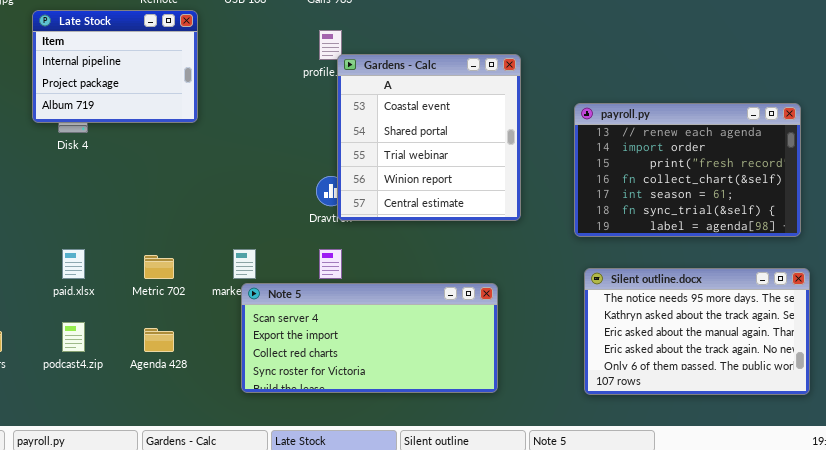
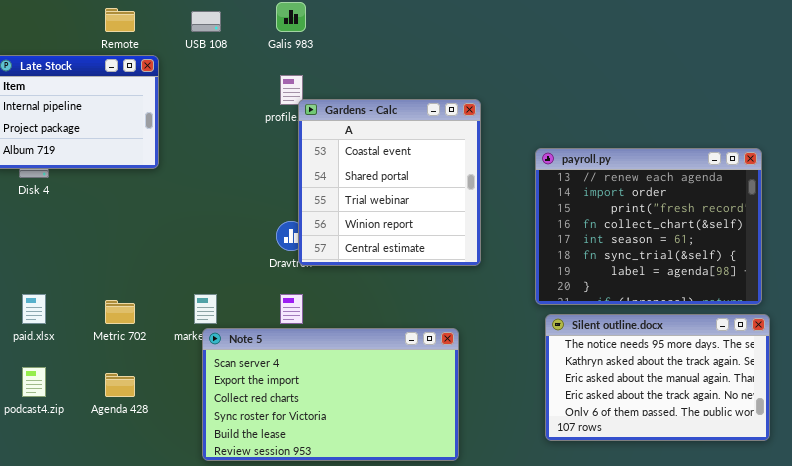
payroll.py: [574,103,801,237] -> [535,148,762,305], resized
Note 5: [241,283,498,393] -> [202,328,459,461], resized

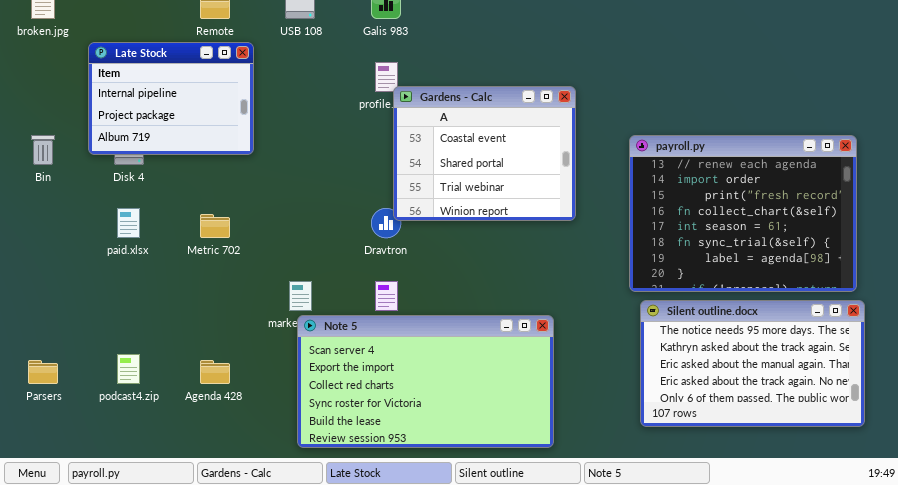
Gardens - Calc: [298,99,481,266] -> [393,86,576,221], resized
paid.xlsx: [22,294,46,324] -> [117,208,140,238], moved
Metric 702: [105,300,135,324] -> [200,214,230,238], moved

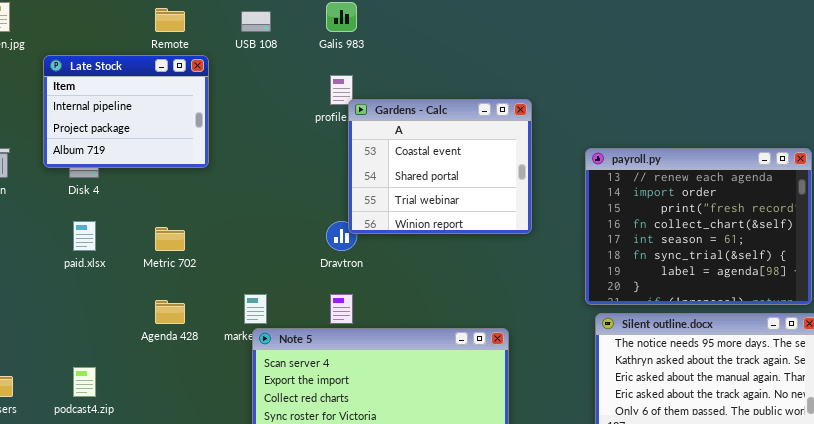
Agenda 428: [200,360,230,384] -> [155,300,185,324], moved

